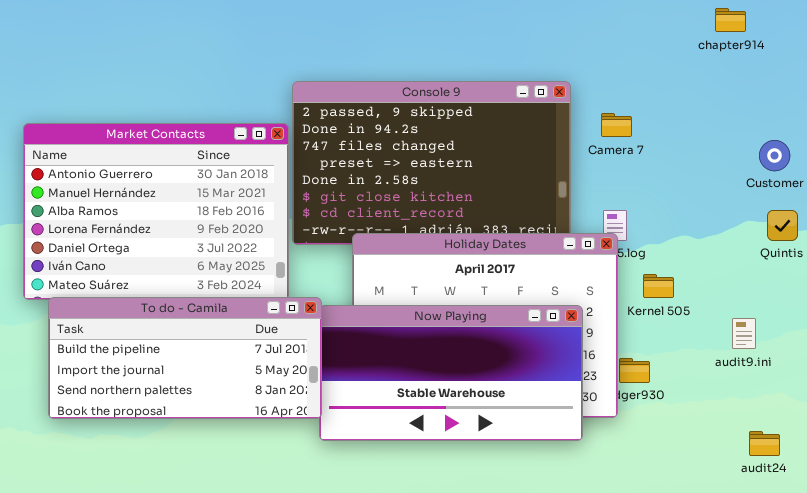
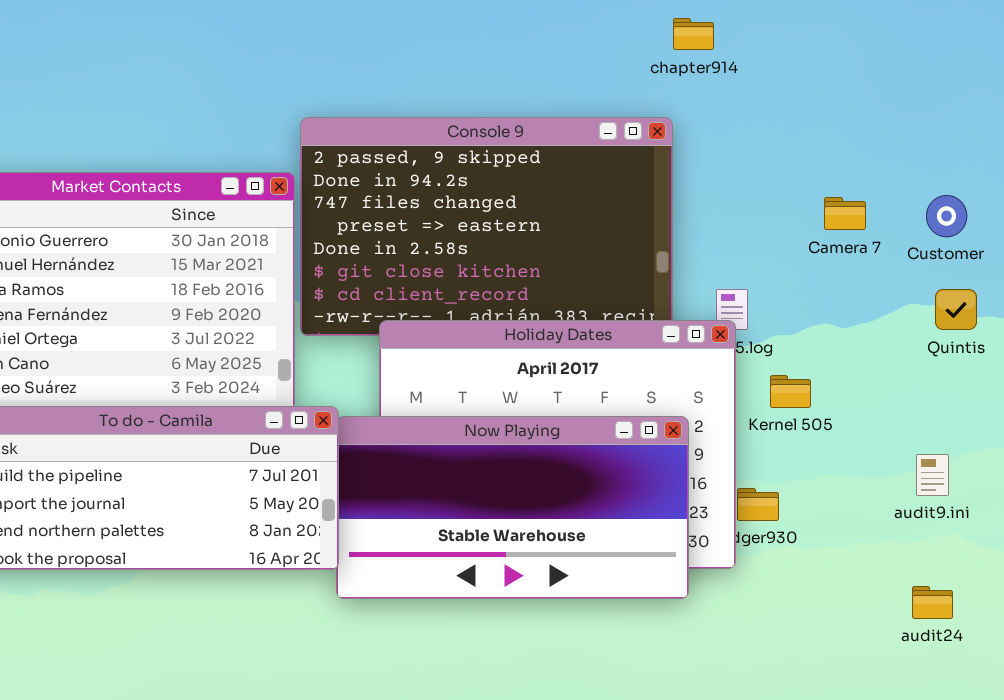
chapter914: [715,8,746,32] -> [673,18,714,50], moved
Camera 7: [601,113,632,137] -> [824,197,866,230], moved
audit9.ini: [732,318,756,349] -> [916,454,949,496], moved

